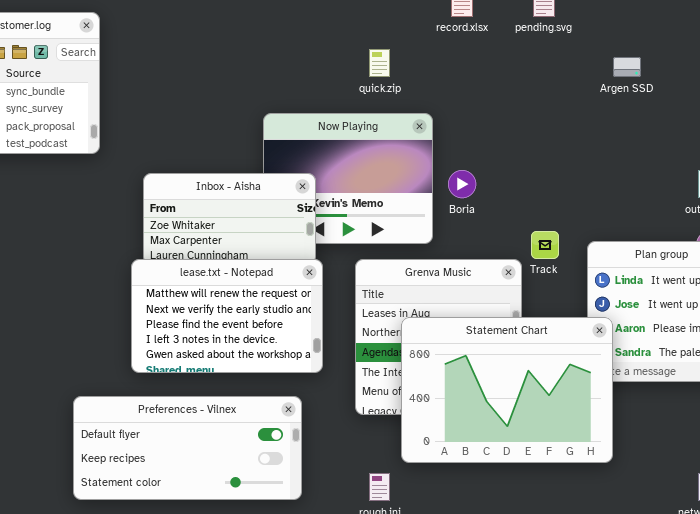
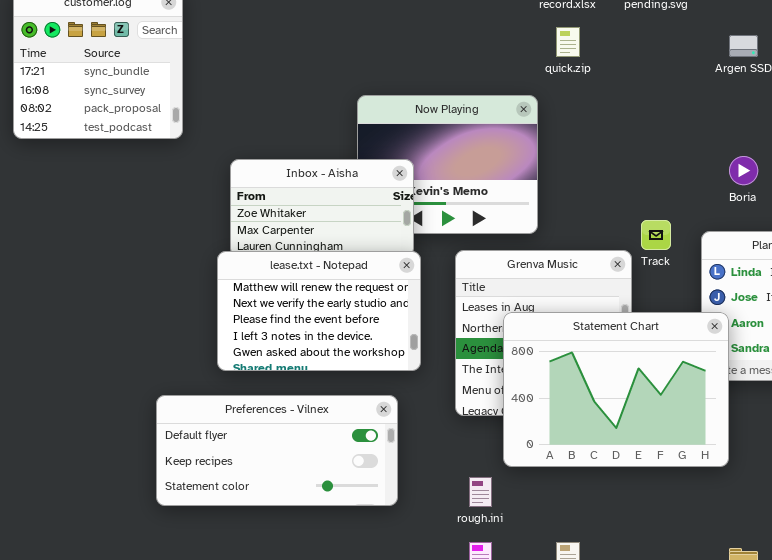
quick.zip: [369,49,390,77] -> [556,27,580,57], moved
Boria: [448,170,476,198] -> [729,156,758,185], moved

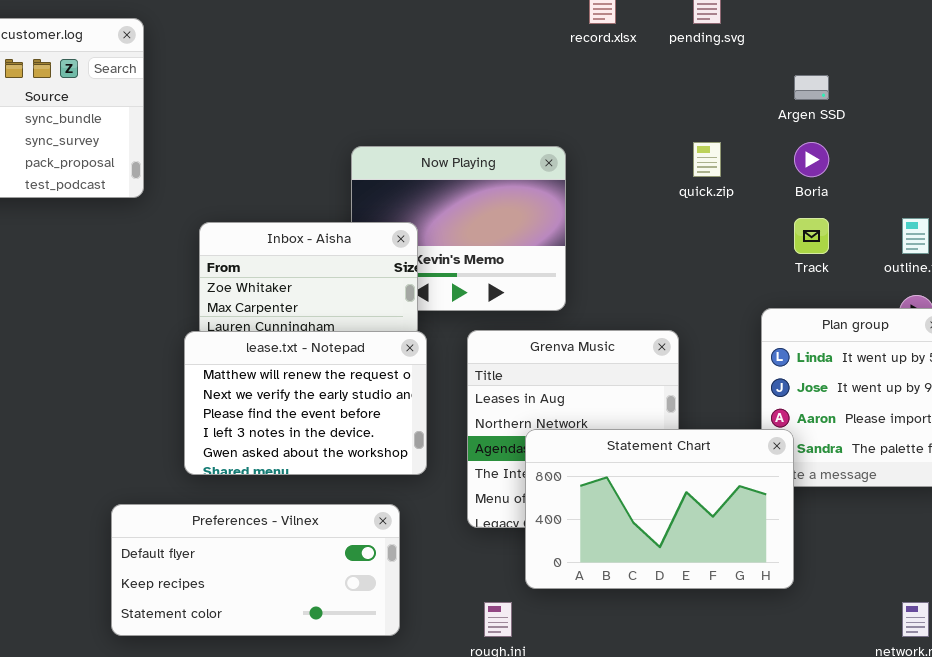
quick.zip: [556,27,580,57] -> [693,142,721,177], moved
Boria: [729,156,758,185] -> [794,142,829,177], moved
Track: [641,220,671,250] -> [794,218,829,254], moved
Statement Chart: [503,312,729,467] -> [525,429,794,589], resized

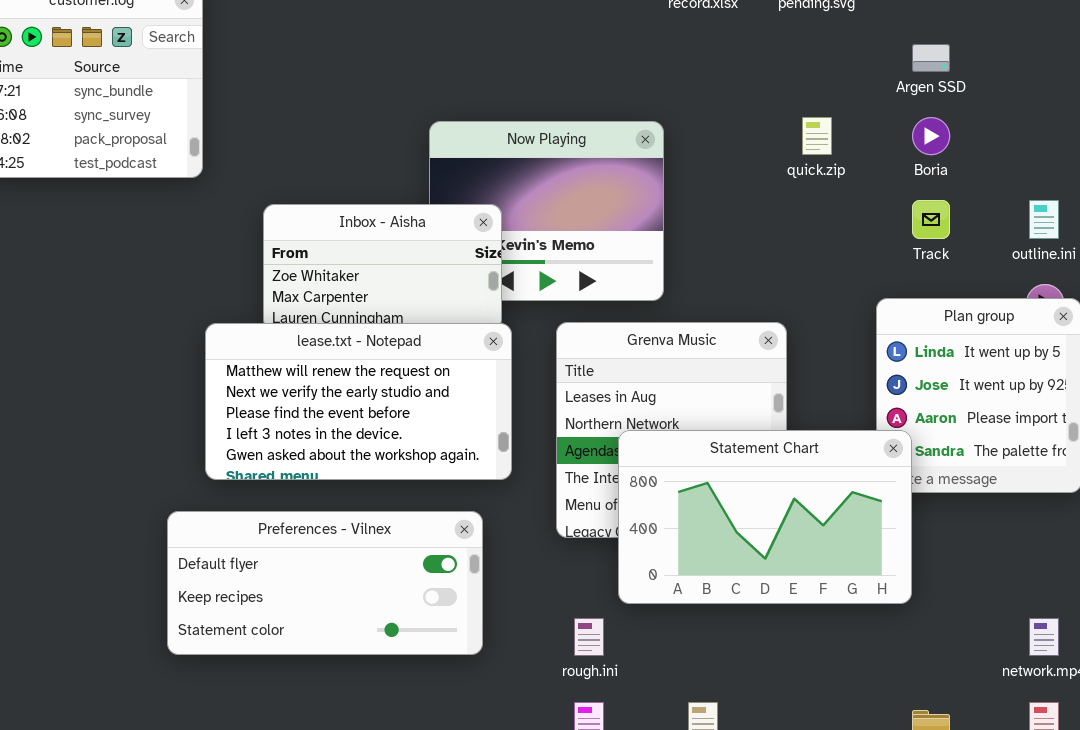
lease.txt - Notepad: [184,331,427,475] -> [205,323,512,480], resized

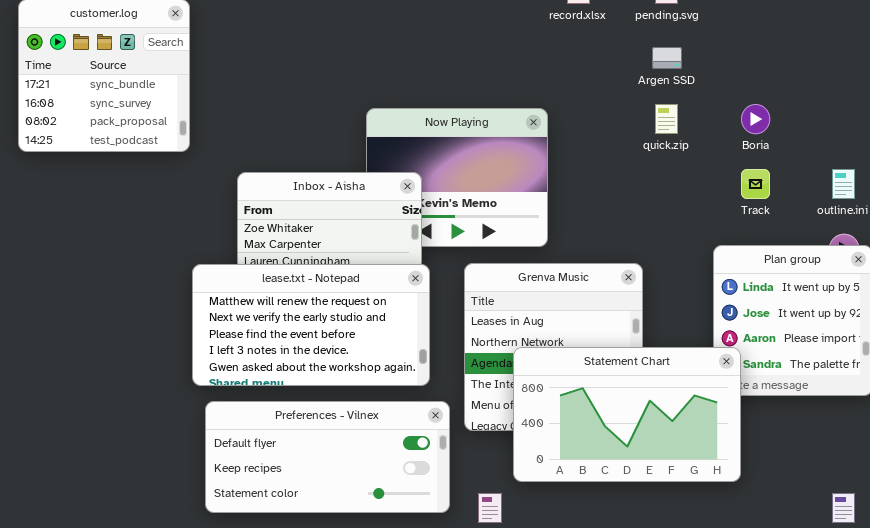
Argen SSD: [912,44,950,72] -> [652,47,682,69], moved
Preferences - Vilnex: [167,511,483,655] -> [205,401,450,513], moved

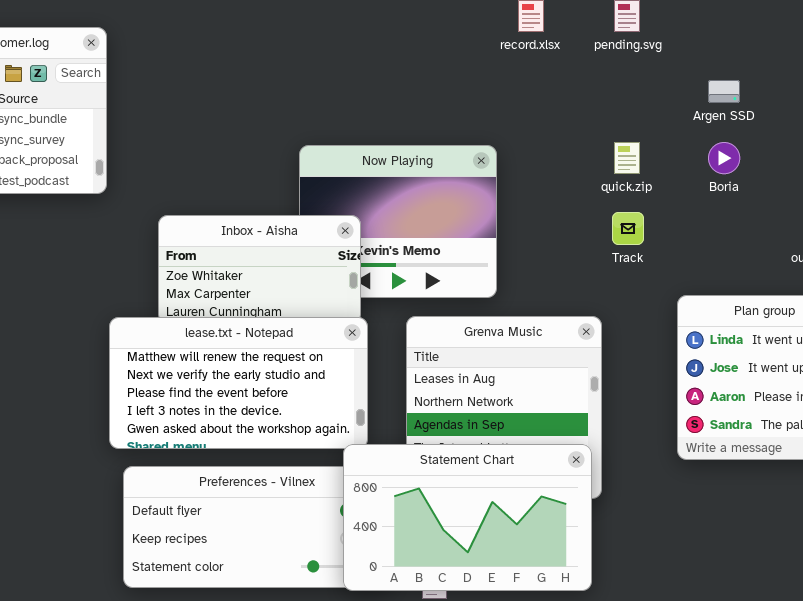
Argen SSD: [652,47,682,69] -> [708,80,740,103], moved
Track: [741,169,770,199] -> [612,212,644,245], moved
Statement Chart: [513,347,741,482] -> [343,444,592,591], moved

